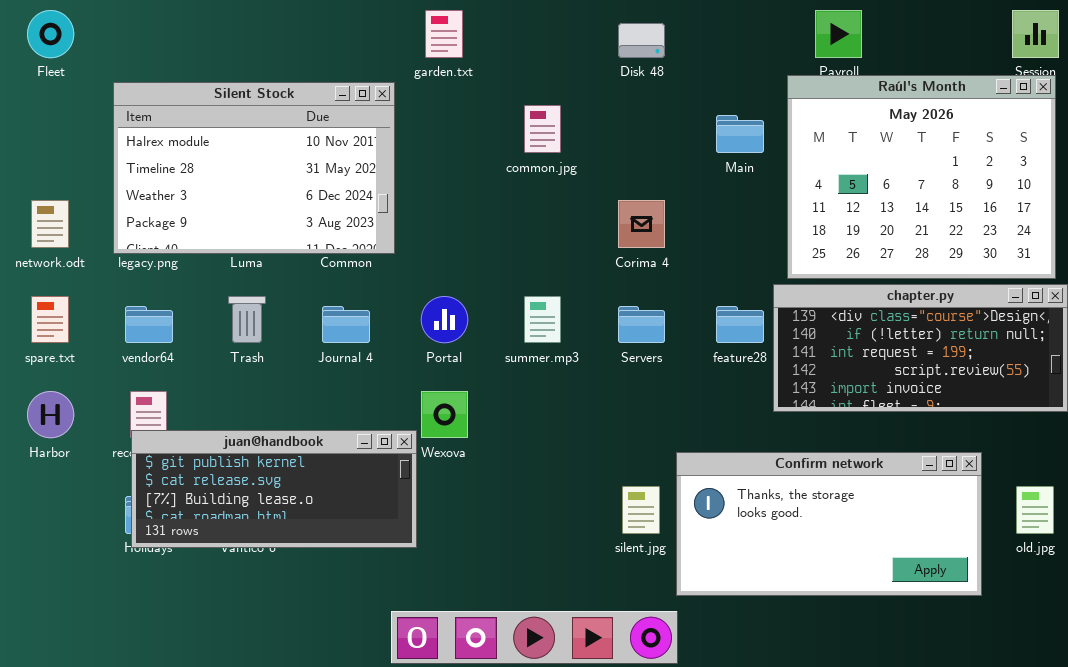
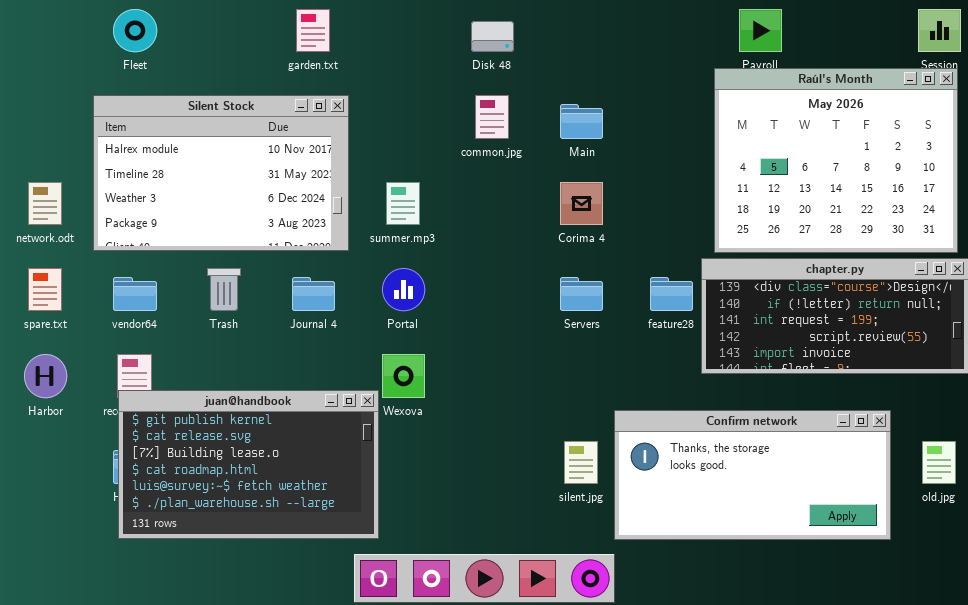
Fleet: [27,10,74,58] -> [113,9,157,52], moved
garden.txt: [425,10,463,58] -> [296,9,330,52], moved
Disk 48: [618,23,665,58] -> [471,21,514,52], moved
Silent Stock: [113,82,395,254] -> [93,95,349,251], moved
Main: [716,115,764,153] -> [560,104,603,139], moved
summer.mp3: [524,296,561,343] -> [386,182,420,225], moved
juan@handbook: [131,430,417,548] -> [118,390,379,539], resized

